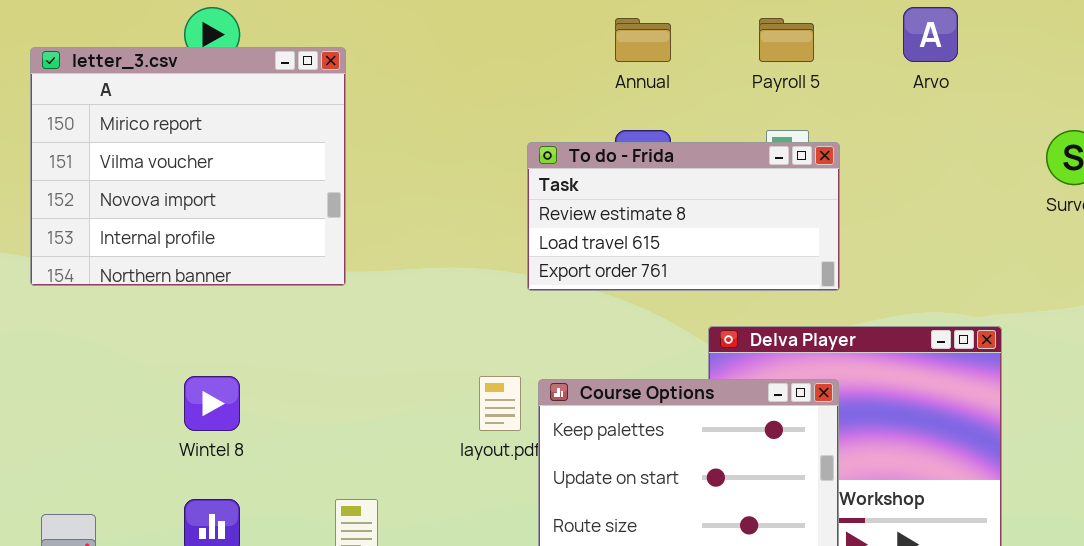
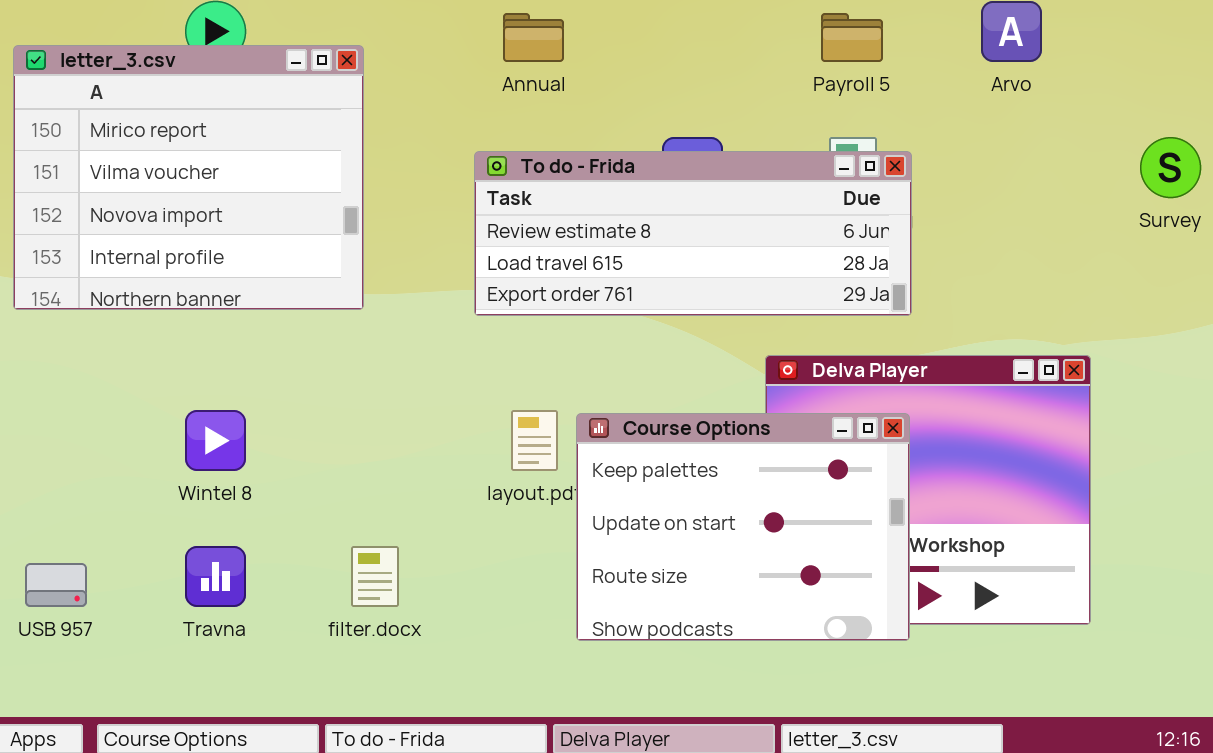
Annual: [615,18,671,62] -> [503,13,564,62], moved
To do - Frida: [527,142,840,291] -> [474,151,912,316], resized

